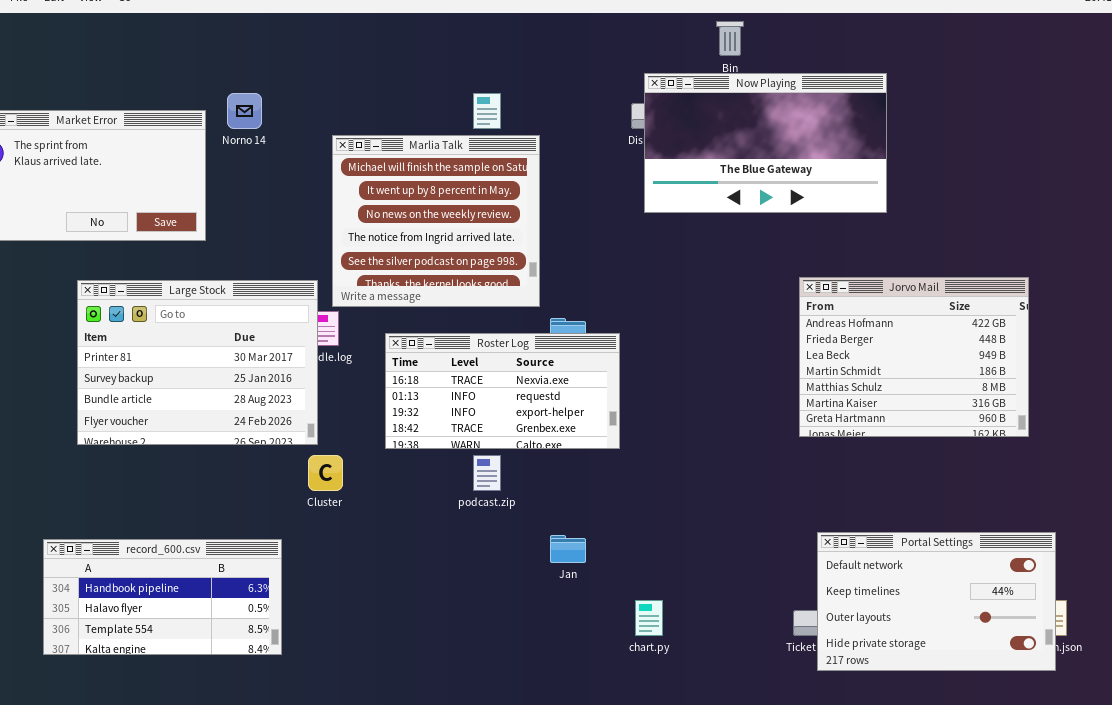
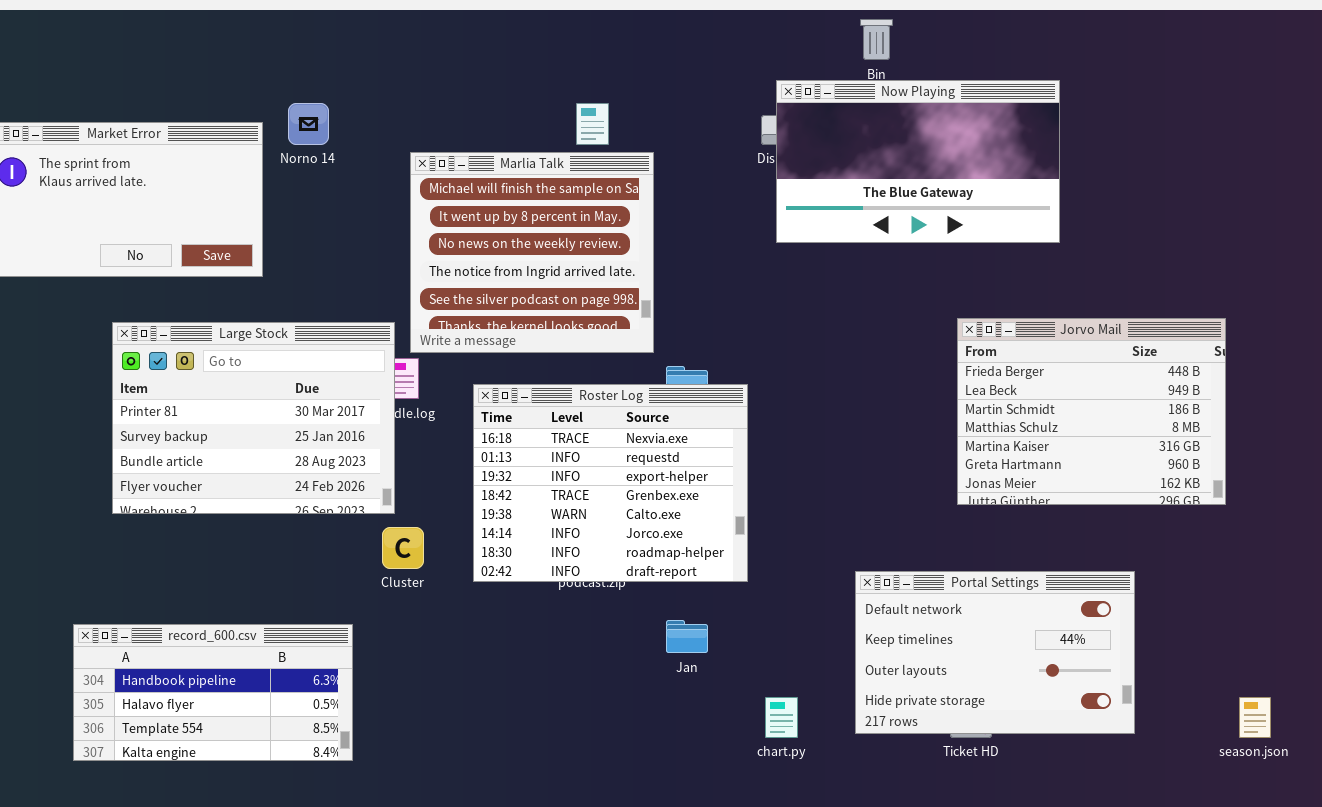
Jorvo Mail: [799,277,1029,437] -> [957,318,1226,505], scrolled down 1 row
Roster Log: [385,333,620,449] -> [473,384,748,582], resized
Portal Settings: [817,532,1056,671] -> [855,571,1135,734], moved

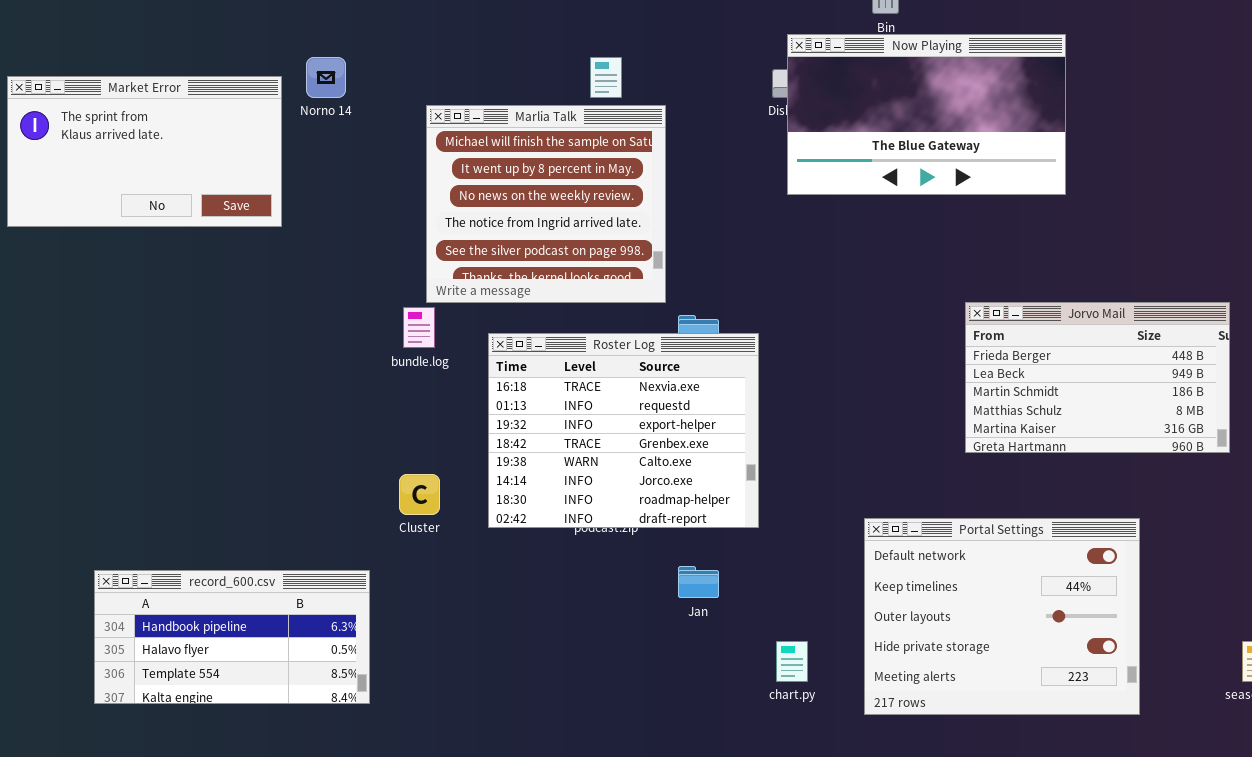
Jorvo Mail: [957,318,1226,505] -> [965,302,1230,453], resized
Large Stock: [112,322,395,514] -> none, closed
Portal Settings: [855,571,1135,734] -> [864,518,1140,715], resized

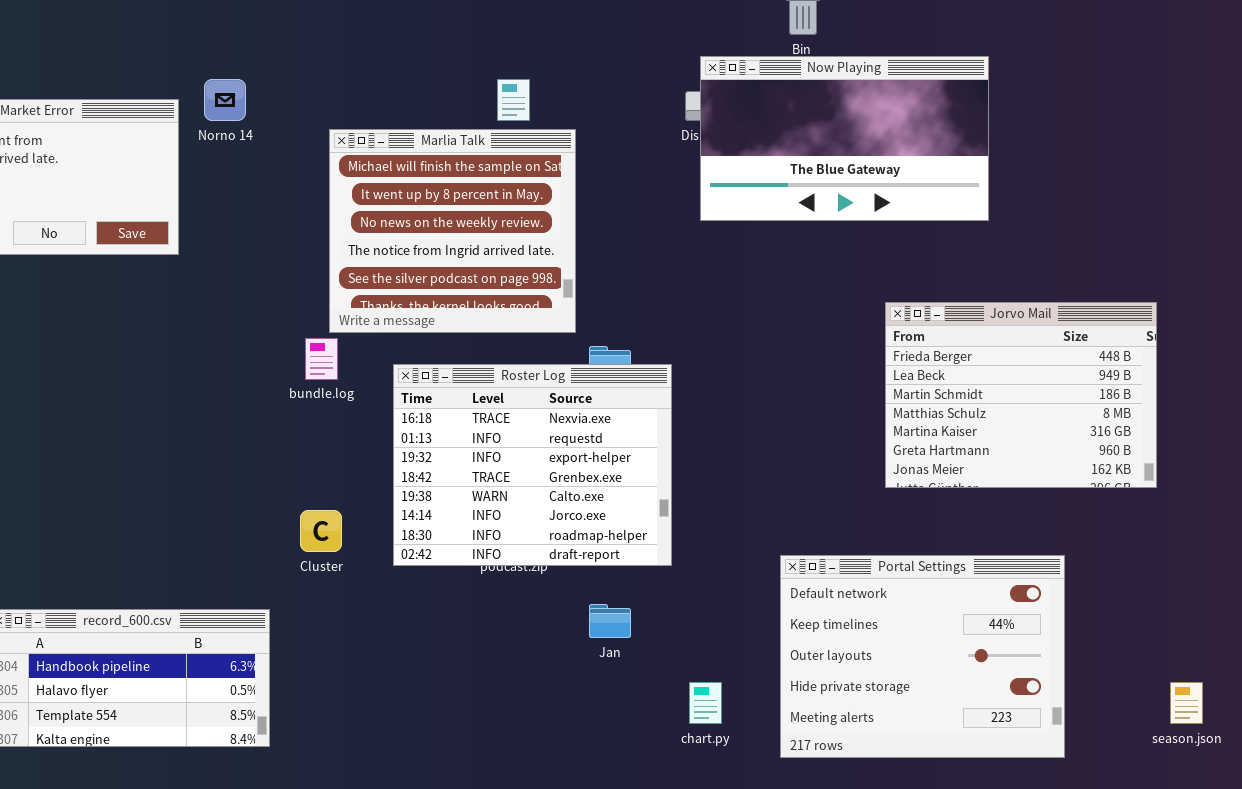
Jorvo Mail: [965,302,1230,453] -> [885,302,1157,488], resized

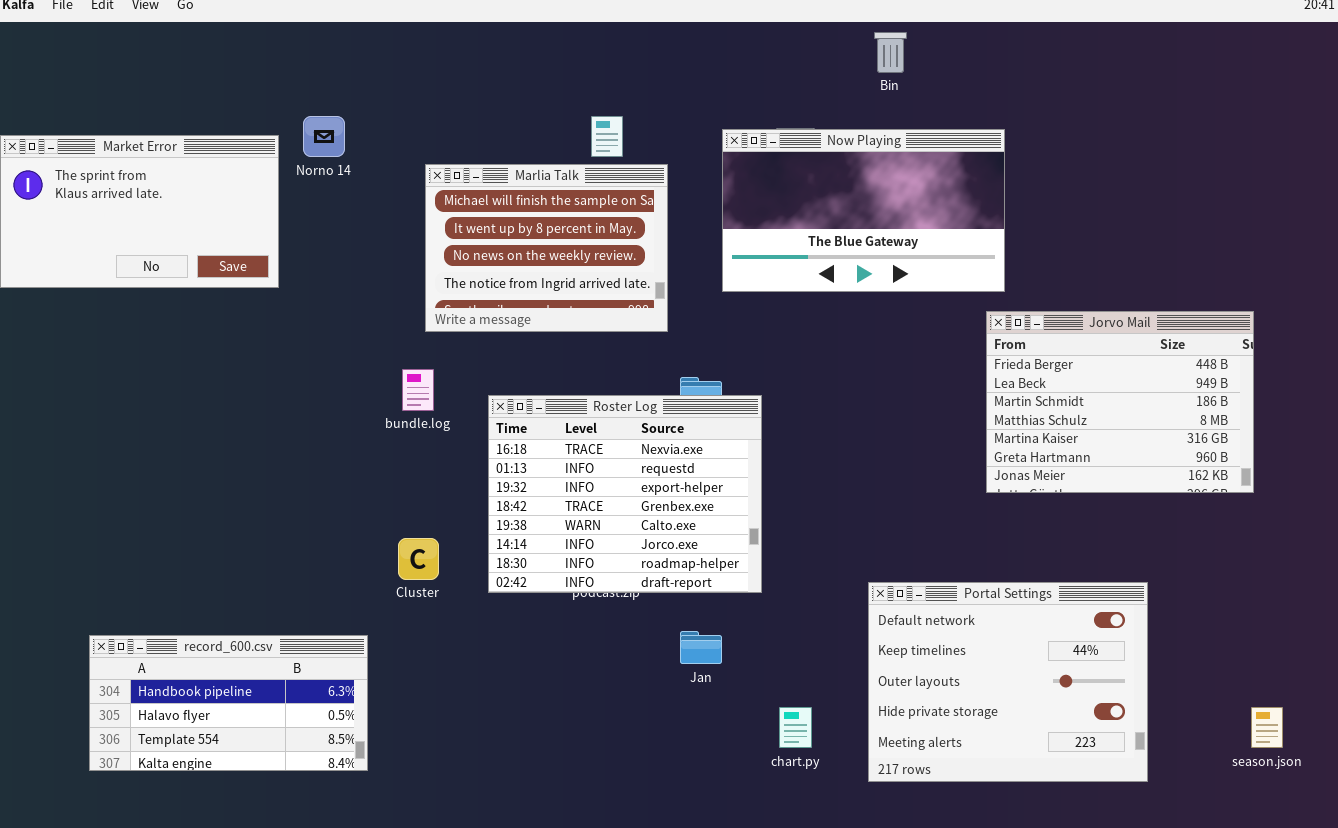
Now Playing: [700,56,989,221] -> [722,129,1005,292], moved
Marlia Talk: [329,129,576,333] -> [425,164,668,332], resized
Jorvo Mail: [885,302,1157,488] -> [986,311,1254,493], moved

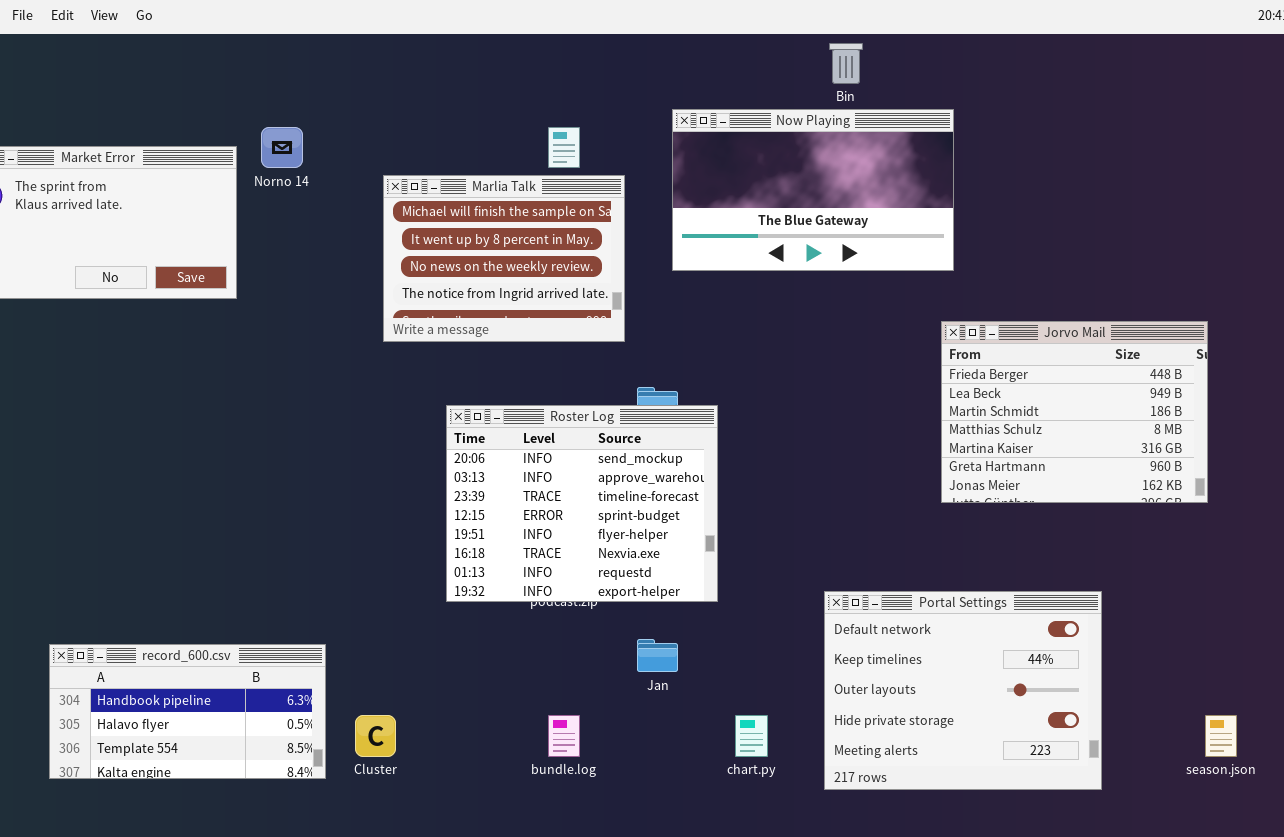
Now Playing: [722,129,1005,292] -> [672,109,954,271], moved
bundle.log: [402,369,434,411] -> [548,715,580,757], moved
Roster Log: [488,395,762,593] -> [446,405,718,602], scrolled up 5 rows
Cluster: [398,538,439,580] -> [355,715,396,757], moved

